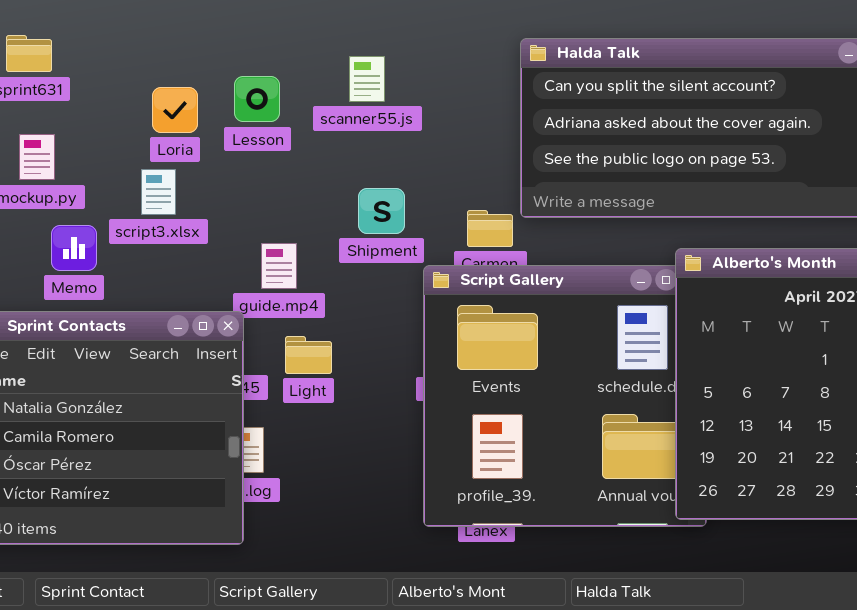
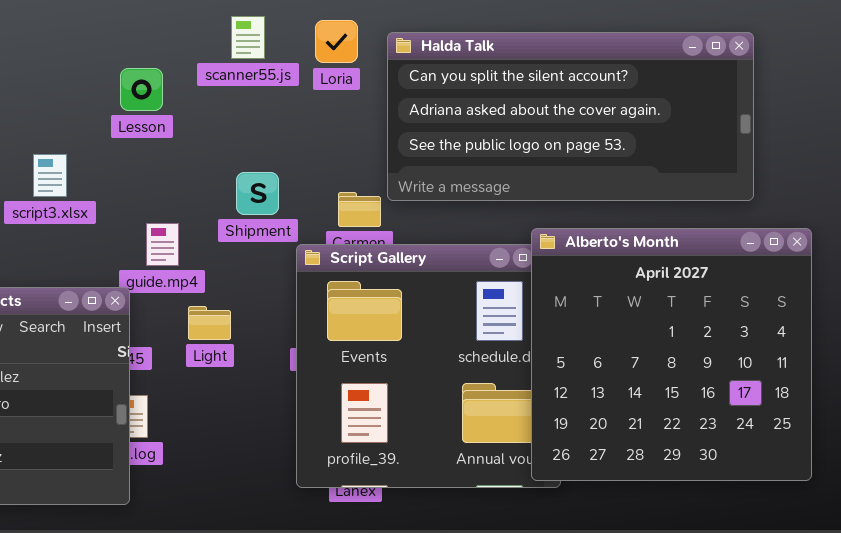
scanner55.js: [349,56,385,102] -> [231,16,265,59], moved
Loria: [152,87,198,133] -> [315,20,358,63], moved
Light: [285,336,332,374] -> [188,306,231,340], moved

